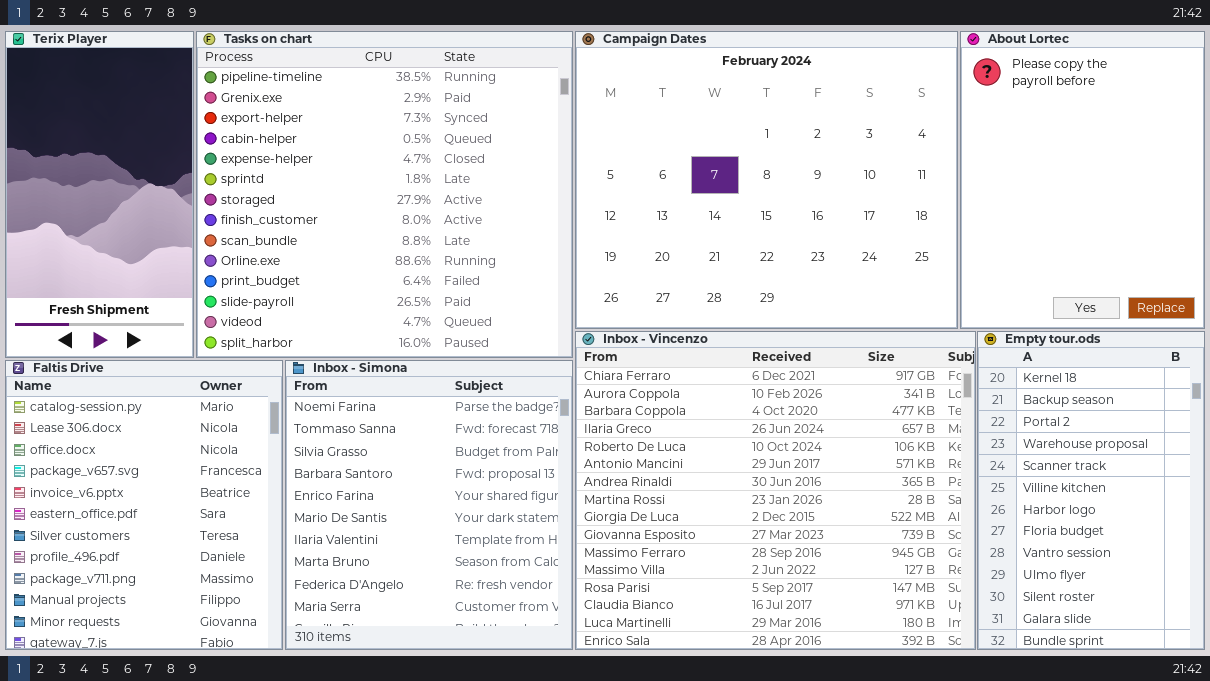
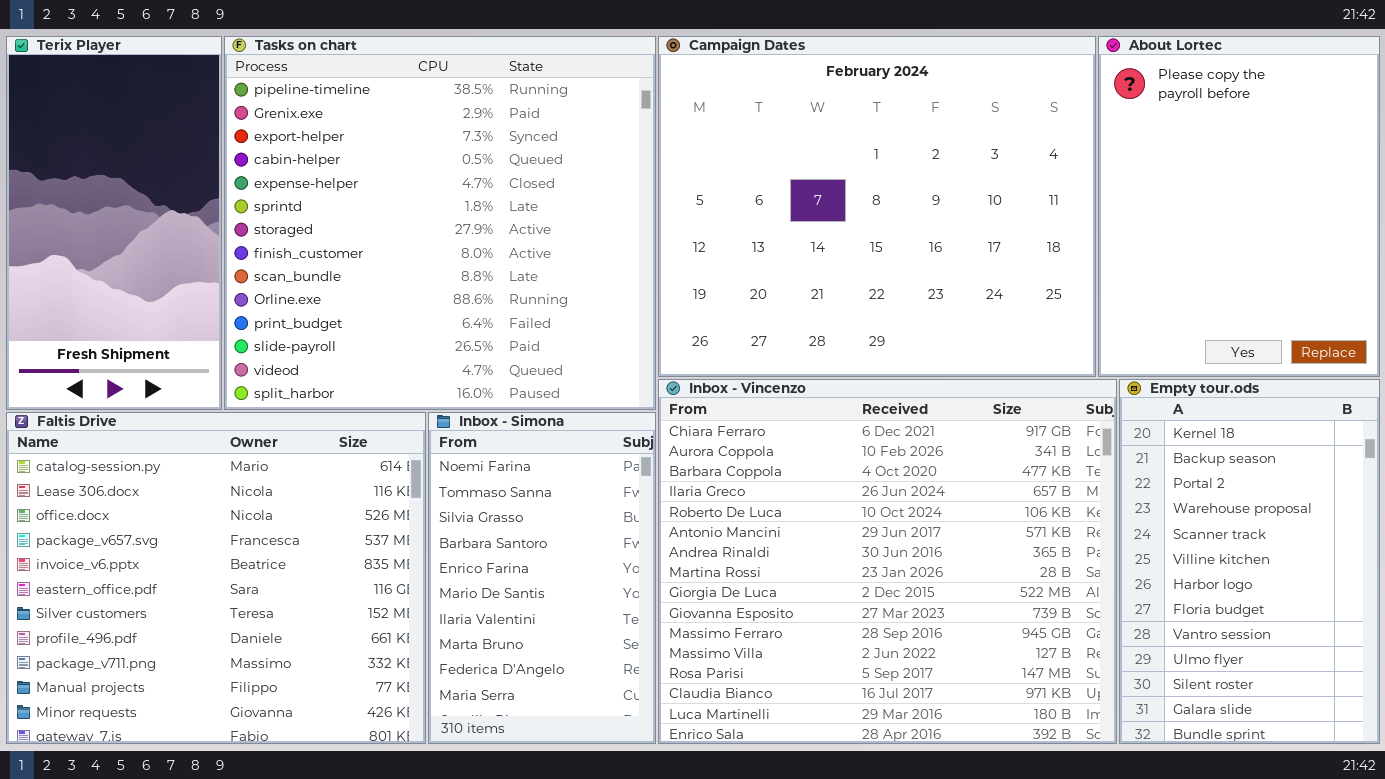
Faltis Drive: [5,360,283,650] -> [6,412,426,744], resized
Inbox - Simona: [285,360,573,650] -> [428,412,656,744], resized

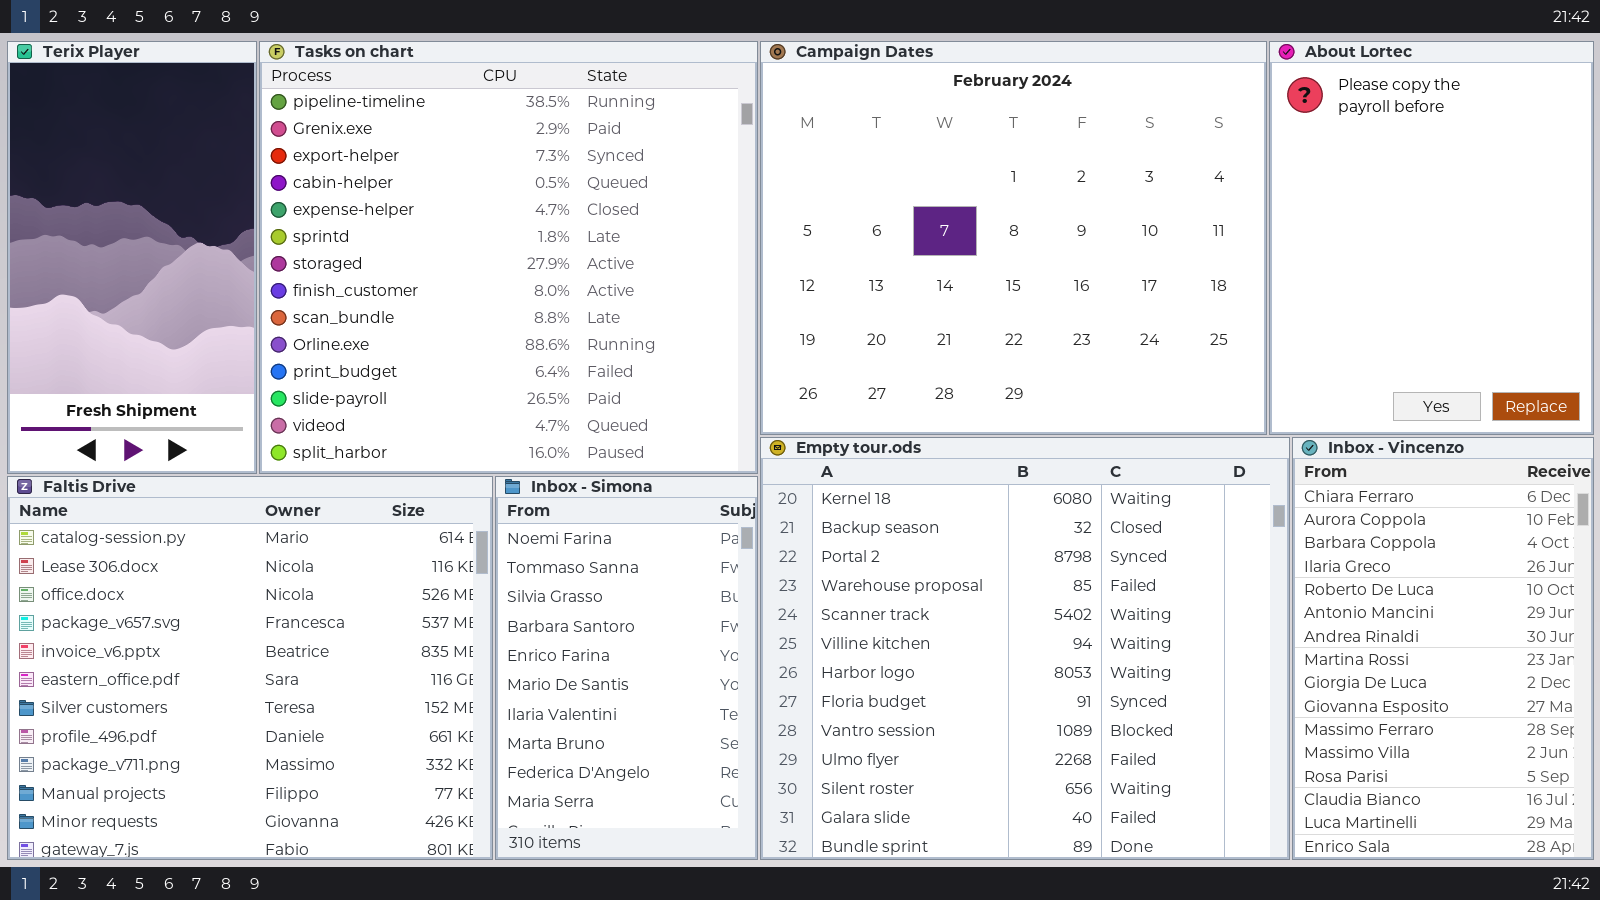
Inbox - Vincenzo: [658,379,1117,744] -> [1292,437,1594,860], moved, resized
Empty tour.ods: [1119,379,1380,744] -> [760,437,1290,860], moved, resized

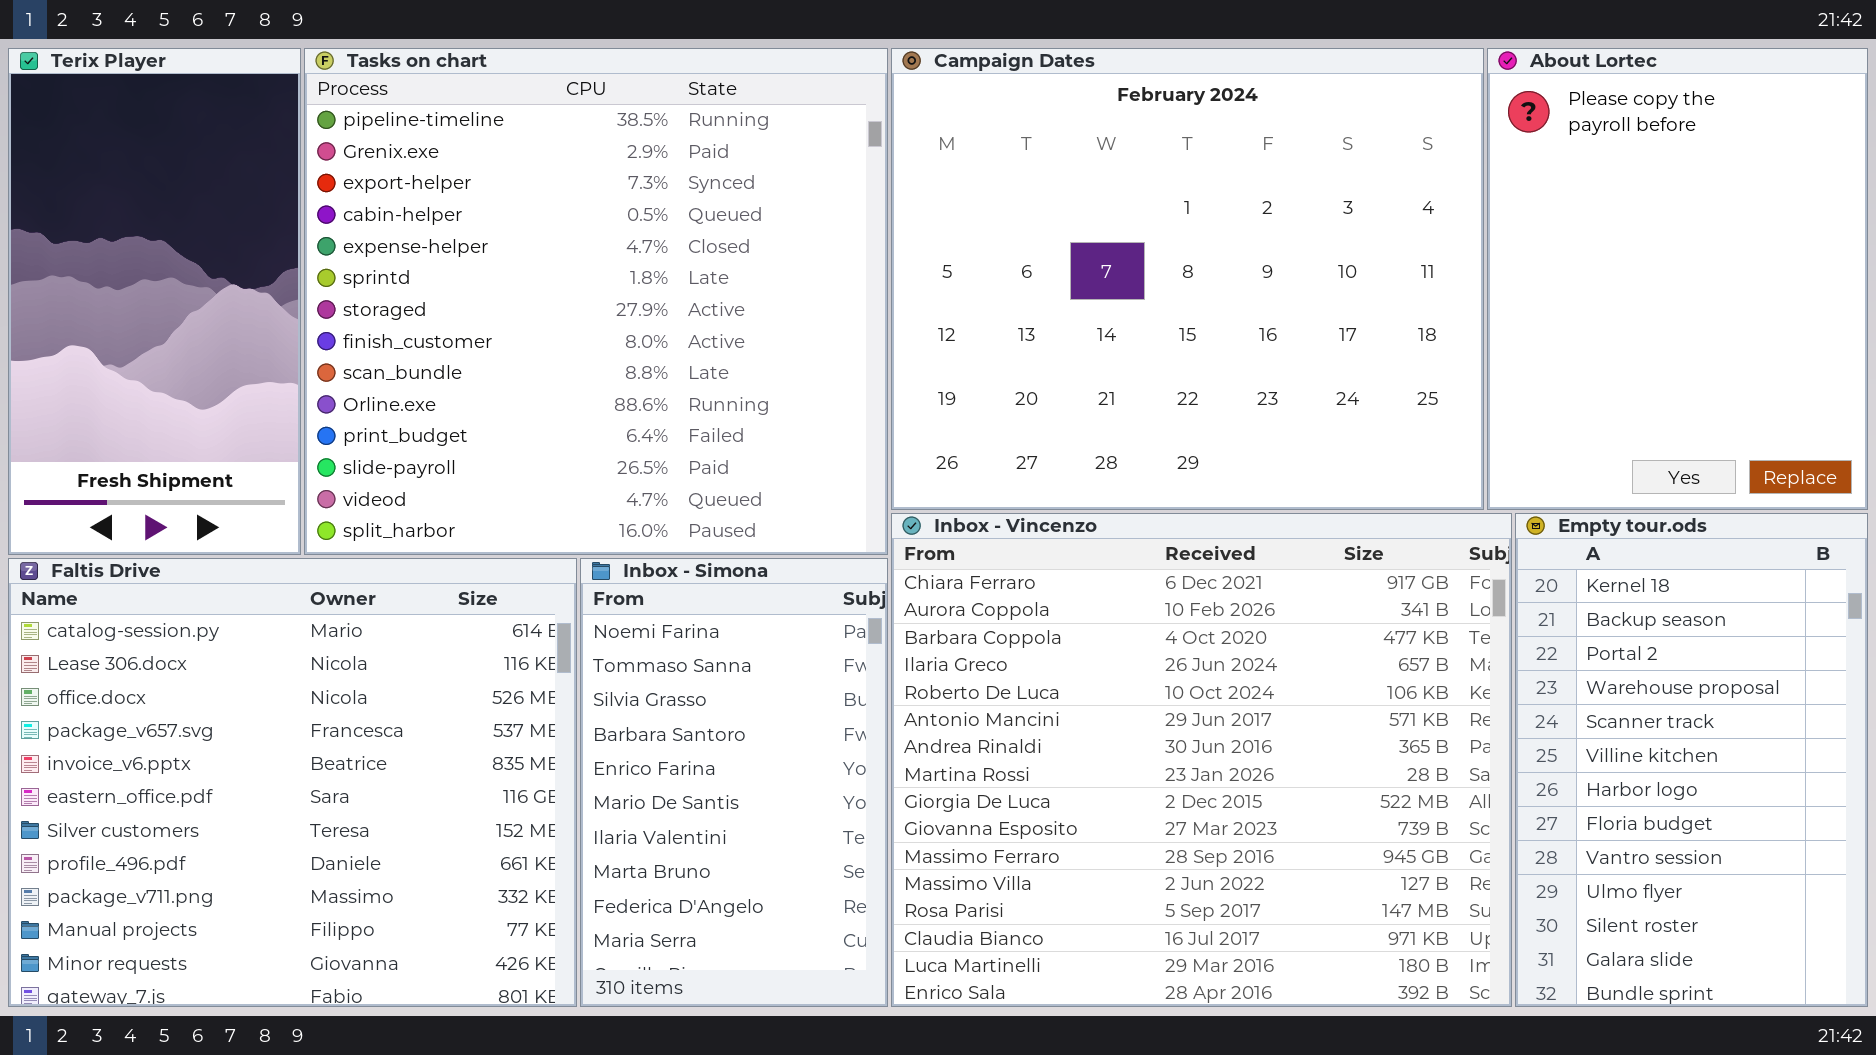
Empty tour.ods: [760,437,1290,860] -> [1515,513,1868,1007], moved, resized
Inbox - Vincenzo: [1292,437,1594,860] -> [891,513,1512,1007], moved, resized

